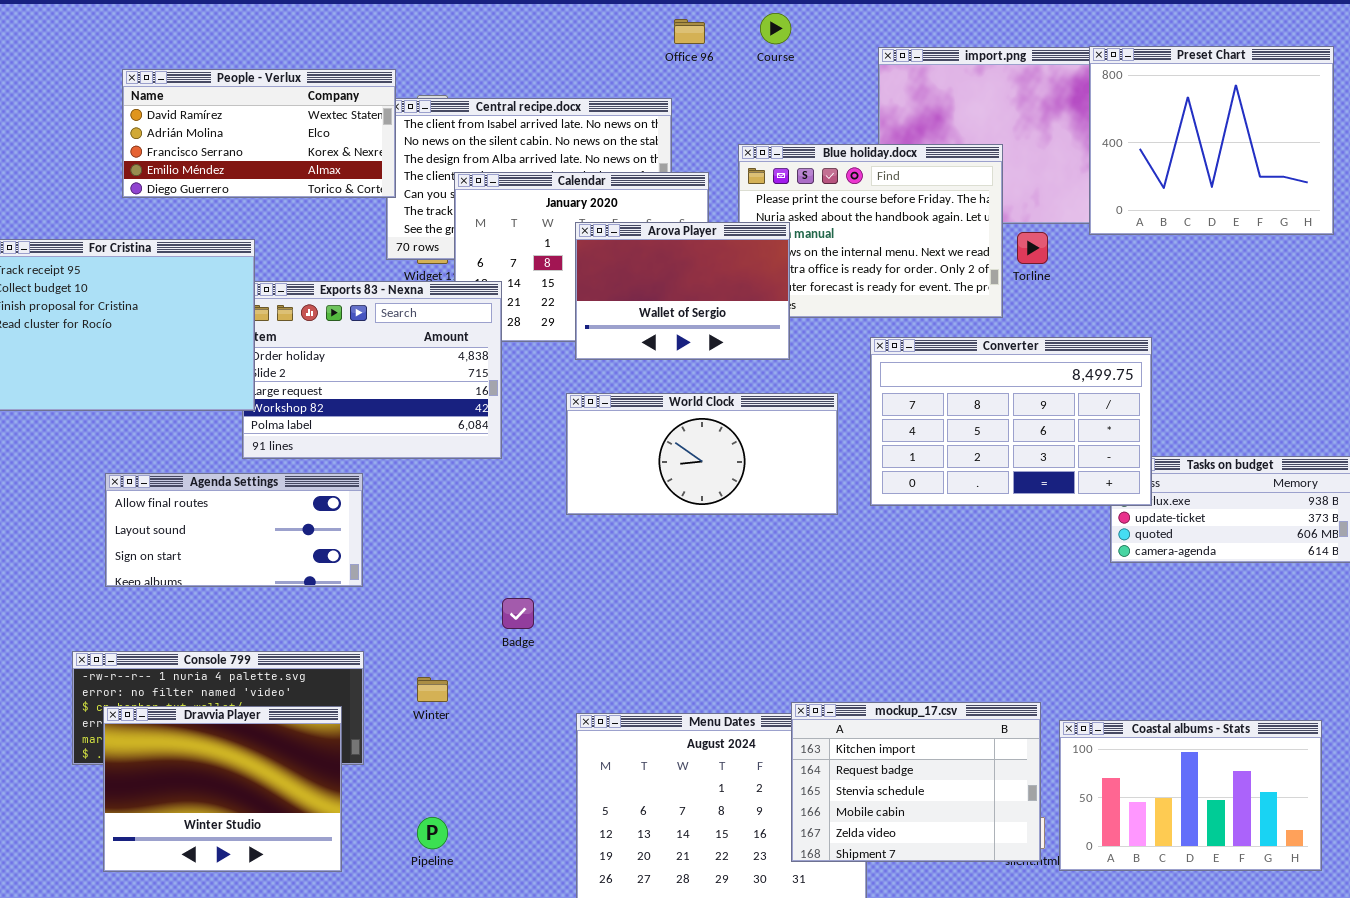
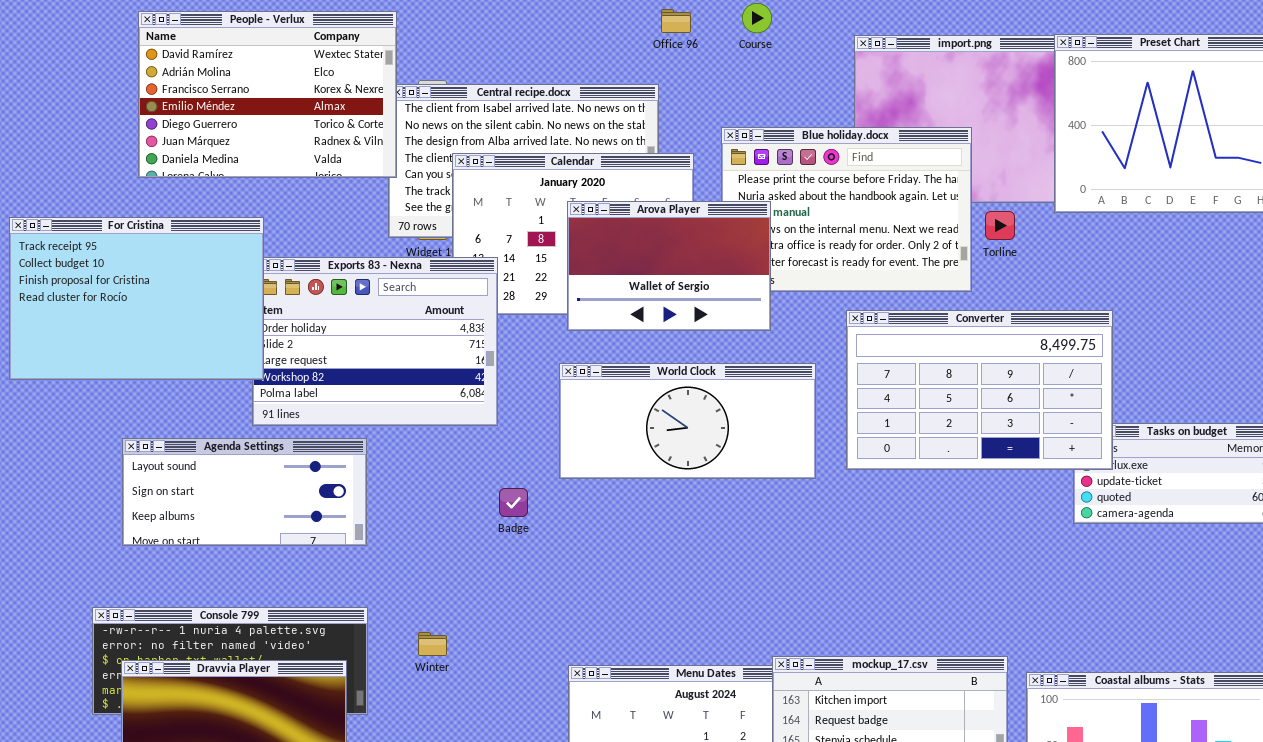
People - Verlux: [122,69,396,198] -> [138,11,397,178], resized
Agenda Settings: [105,473,363,587] -> [122,438,367,546], scrolled down 1 row
Badge: [502,598,534,629] -> [499,488,528,517], moved

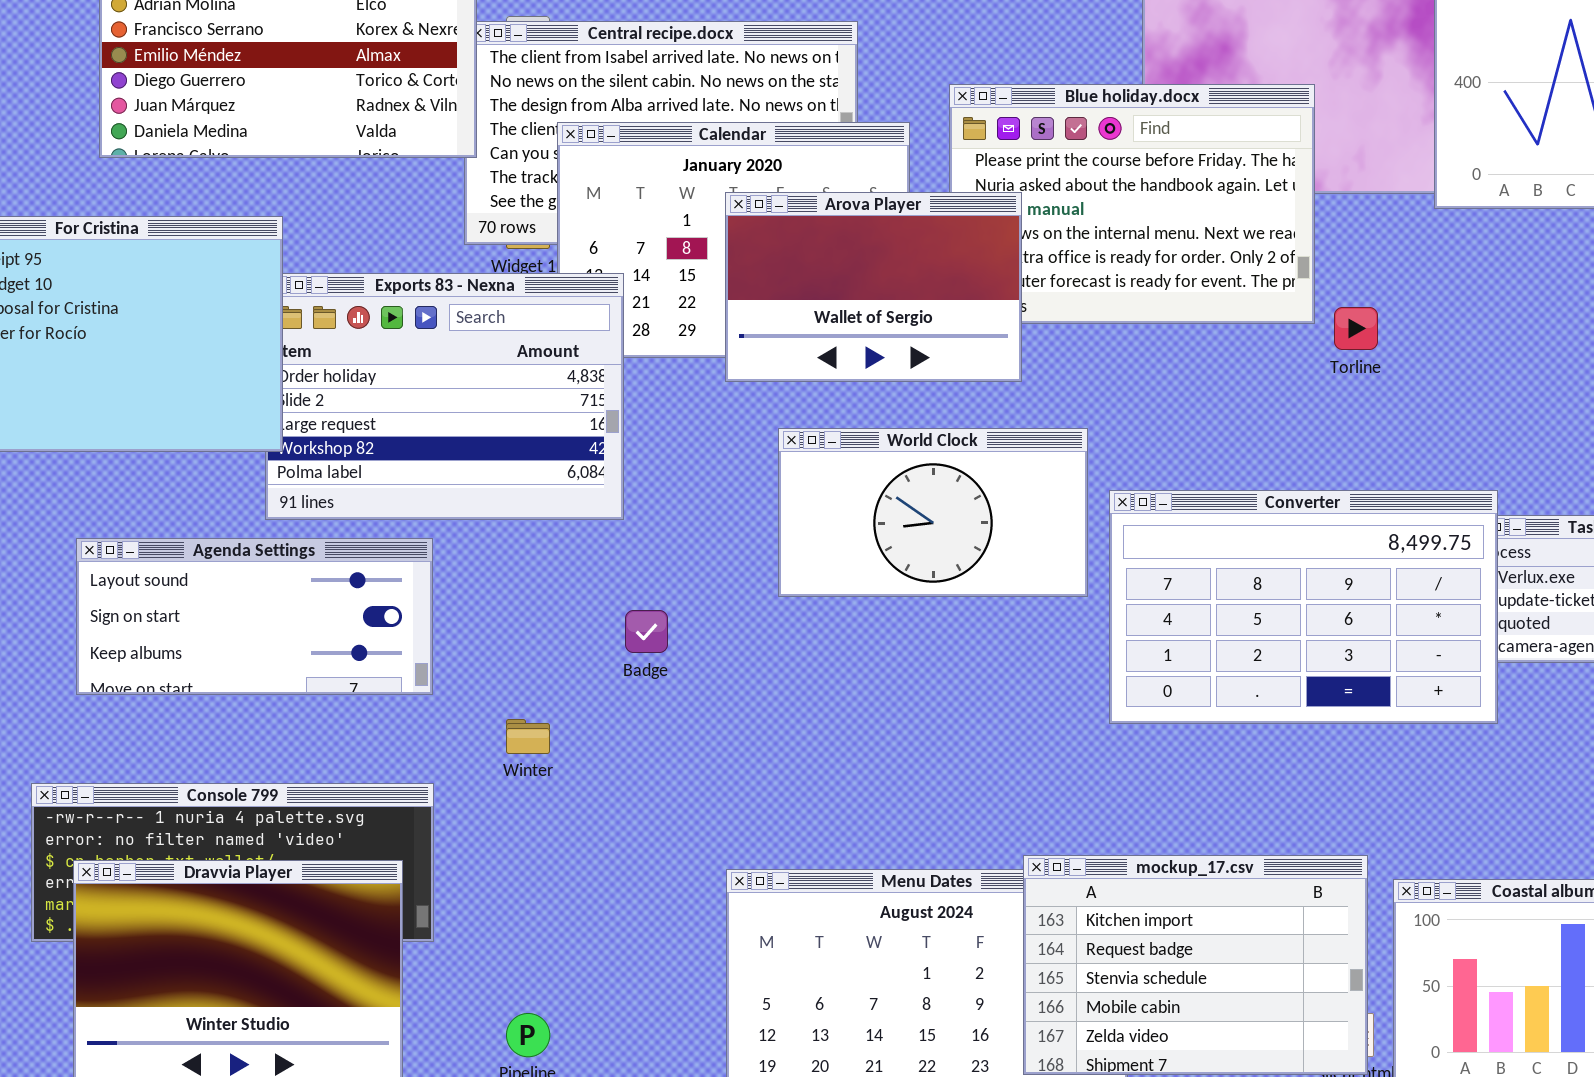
Torline: [985,211,1015,240] -> [1334,307,1378,350], moved
Converter: [846,310,1113,470] -> [1109,490,1498,724], moved
World Clock: [559,363,816,479] -> [778,428,1088,597], resized
Winter: [418,632,447,656] -> [506,719,550,754], moved

